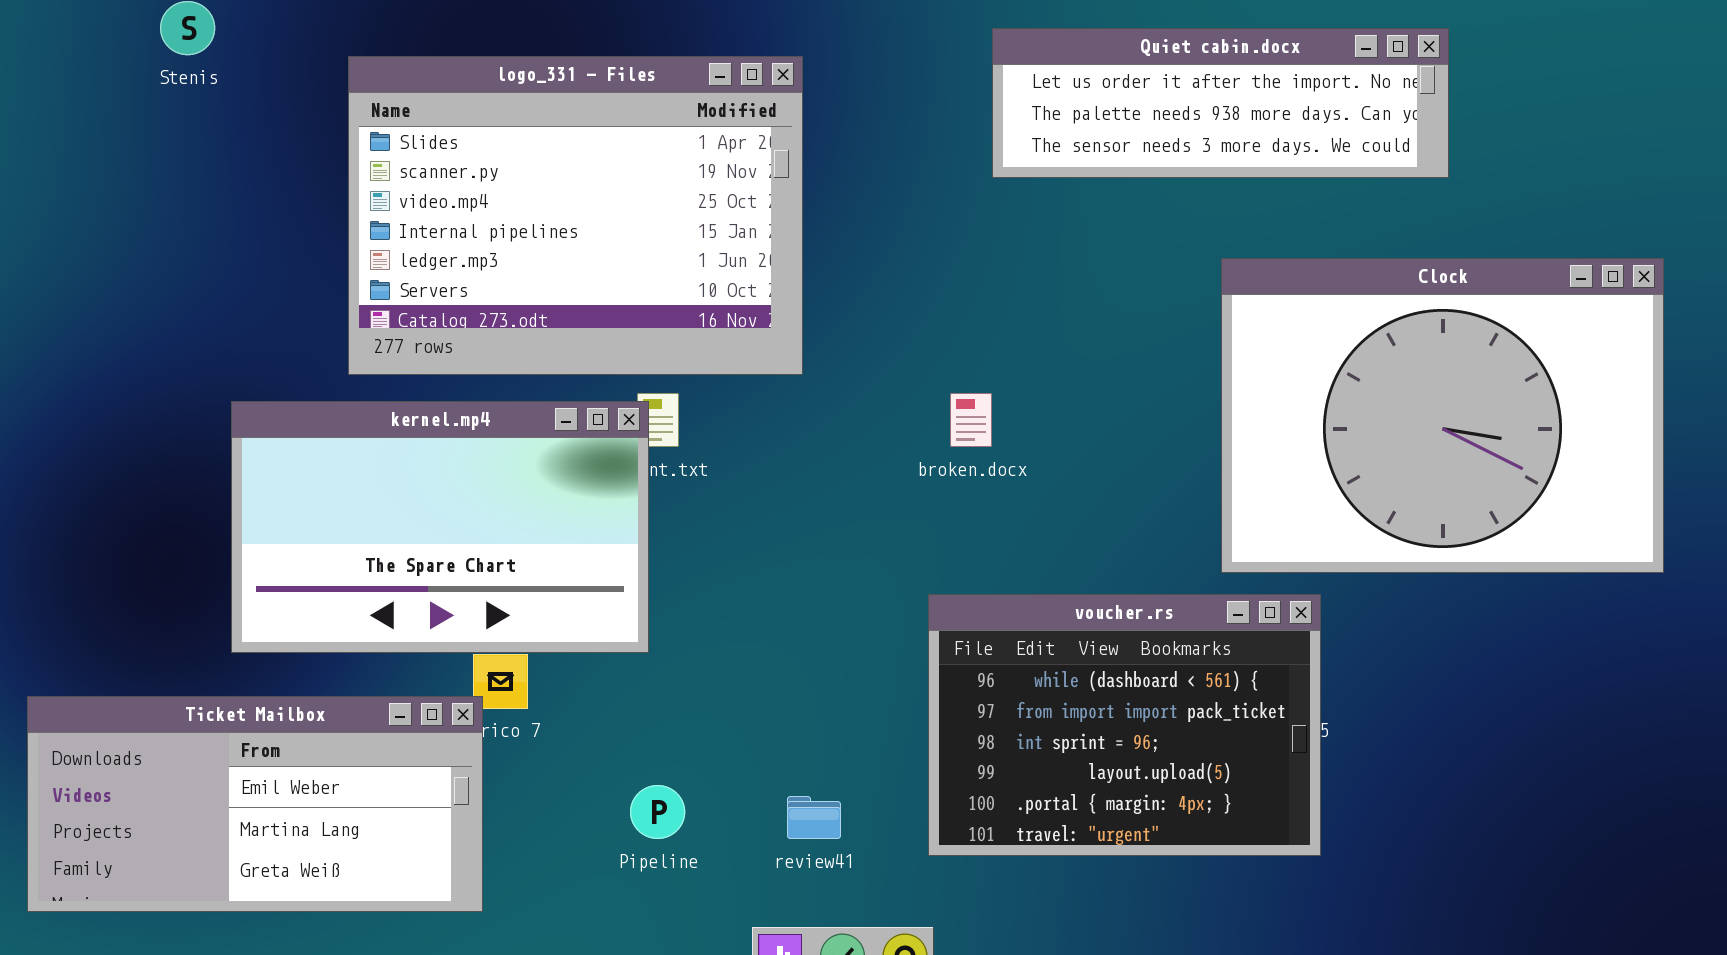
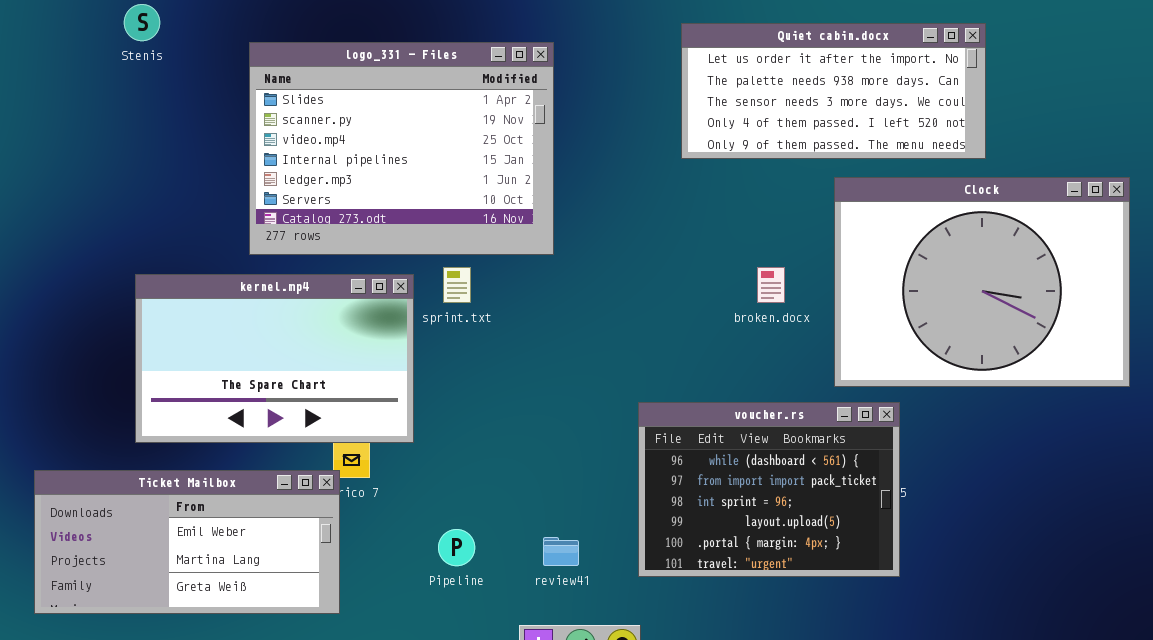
Quiet cabin.docx: [992,28,1449,178] -> [681,23,986,159], resized
broken.docx: [950,393,992,447] -> [757,267,785,303], moved
kernel.mp4: [231,401,649,653] -> [135,274,414,443], moved

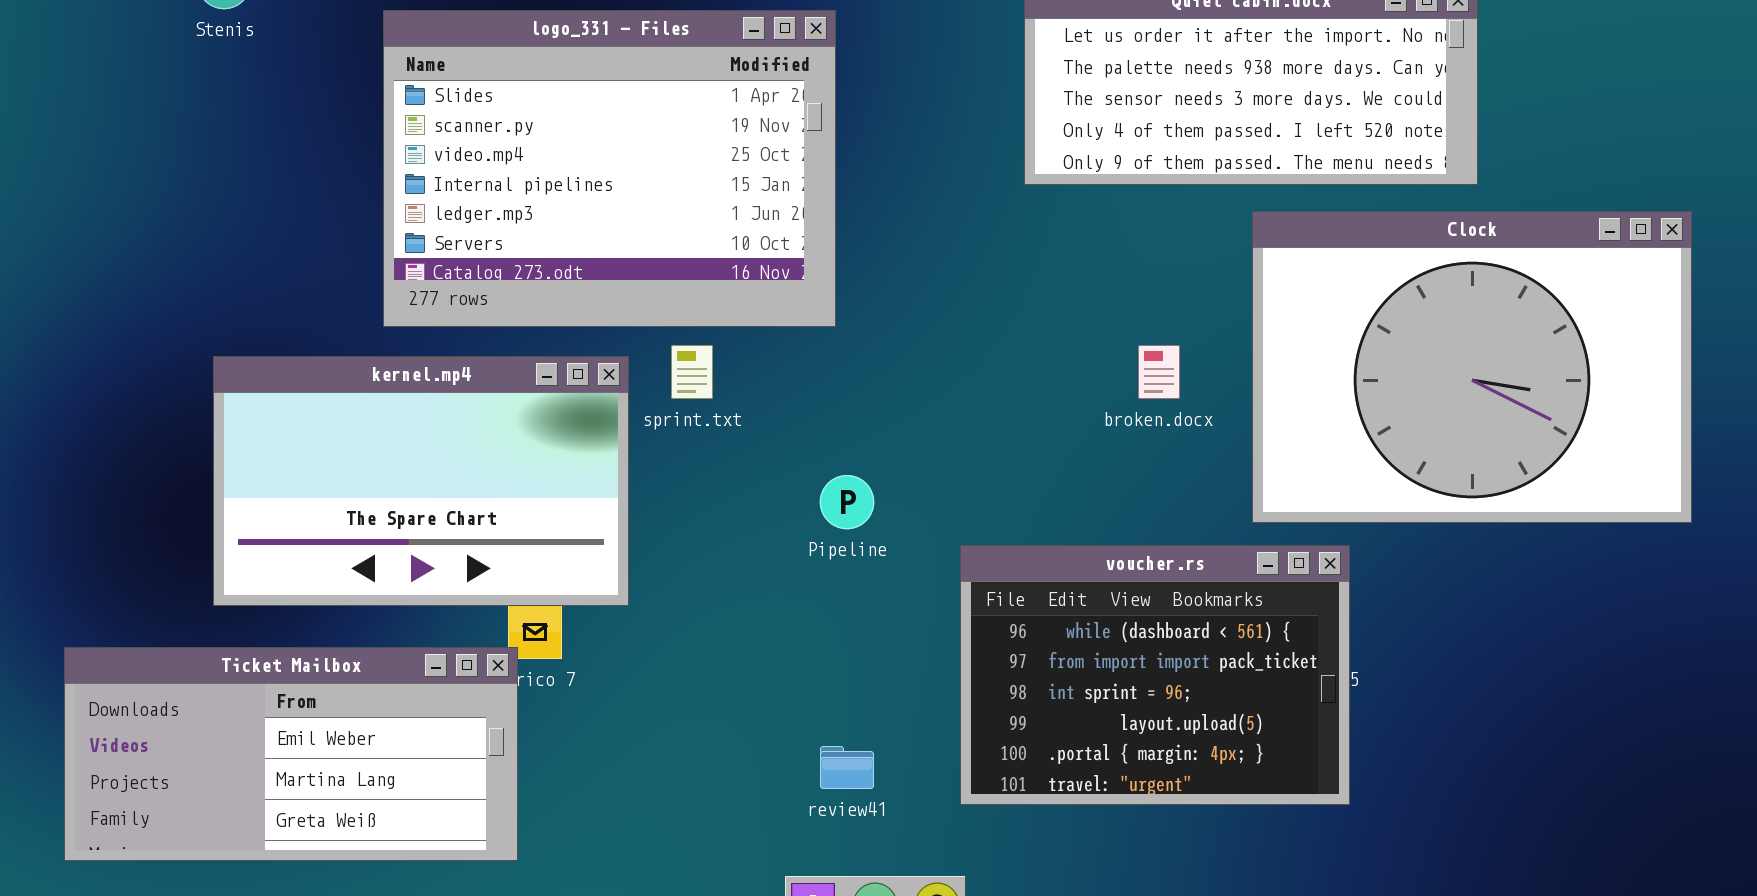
Pipeline: [438,529,475,566] -> [820,475,874,529], moved

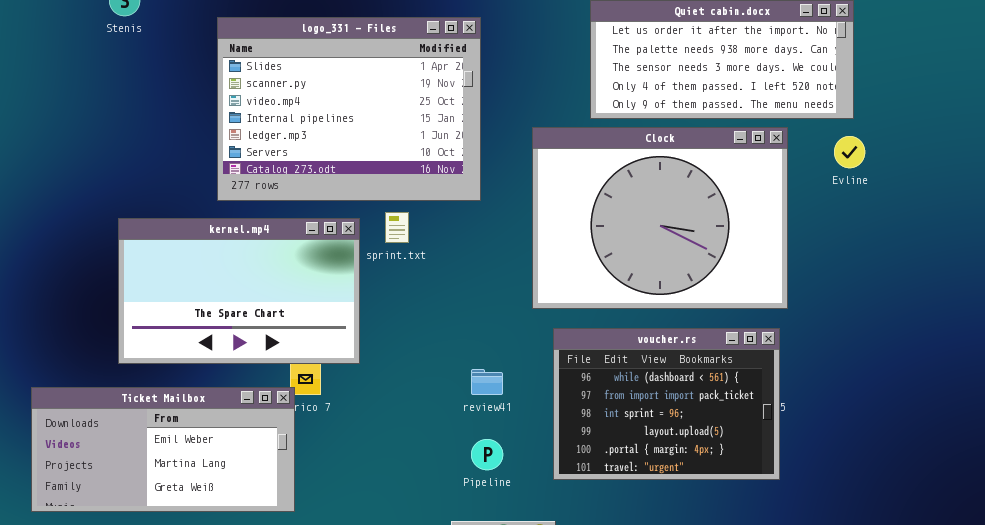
Clock: [1252,211,1692,523] -> [532,127,788,309], moved
Pipeline: [820,475,874,529] -> [471,439,503,470], moved
review41: [820,746,874,789] -> [471,369,503,395], moved

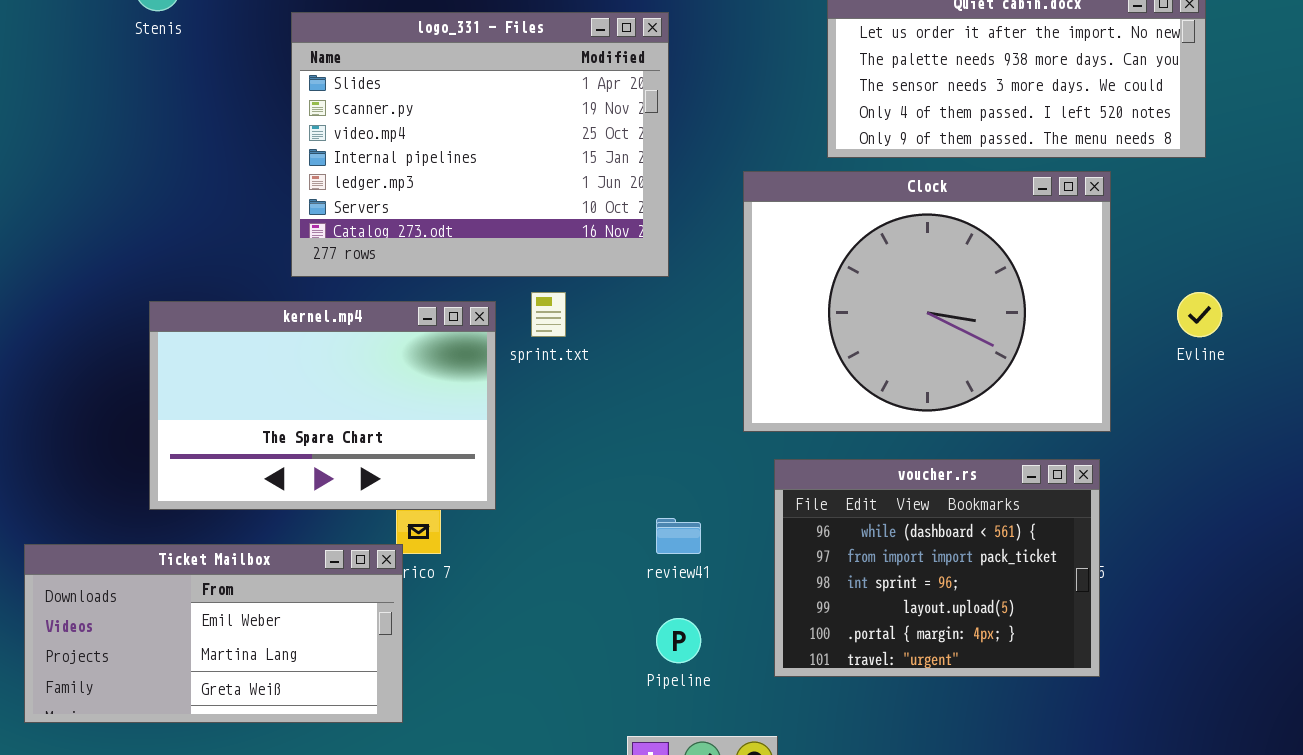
Evline: [834,136,865,168] -> [1177,292,1222,337], moved

